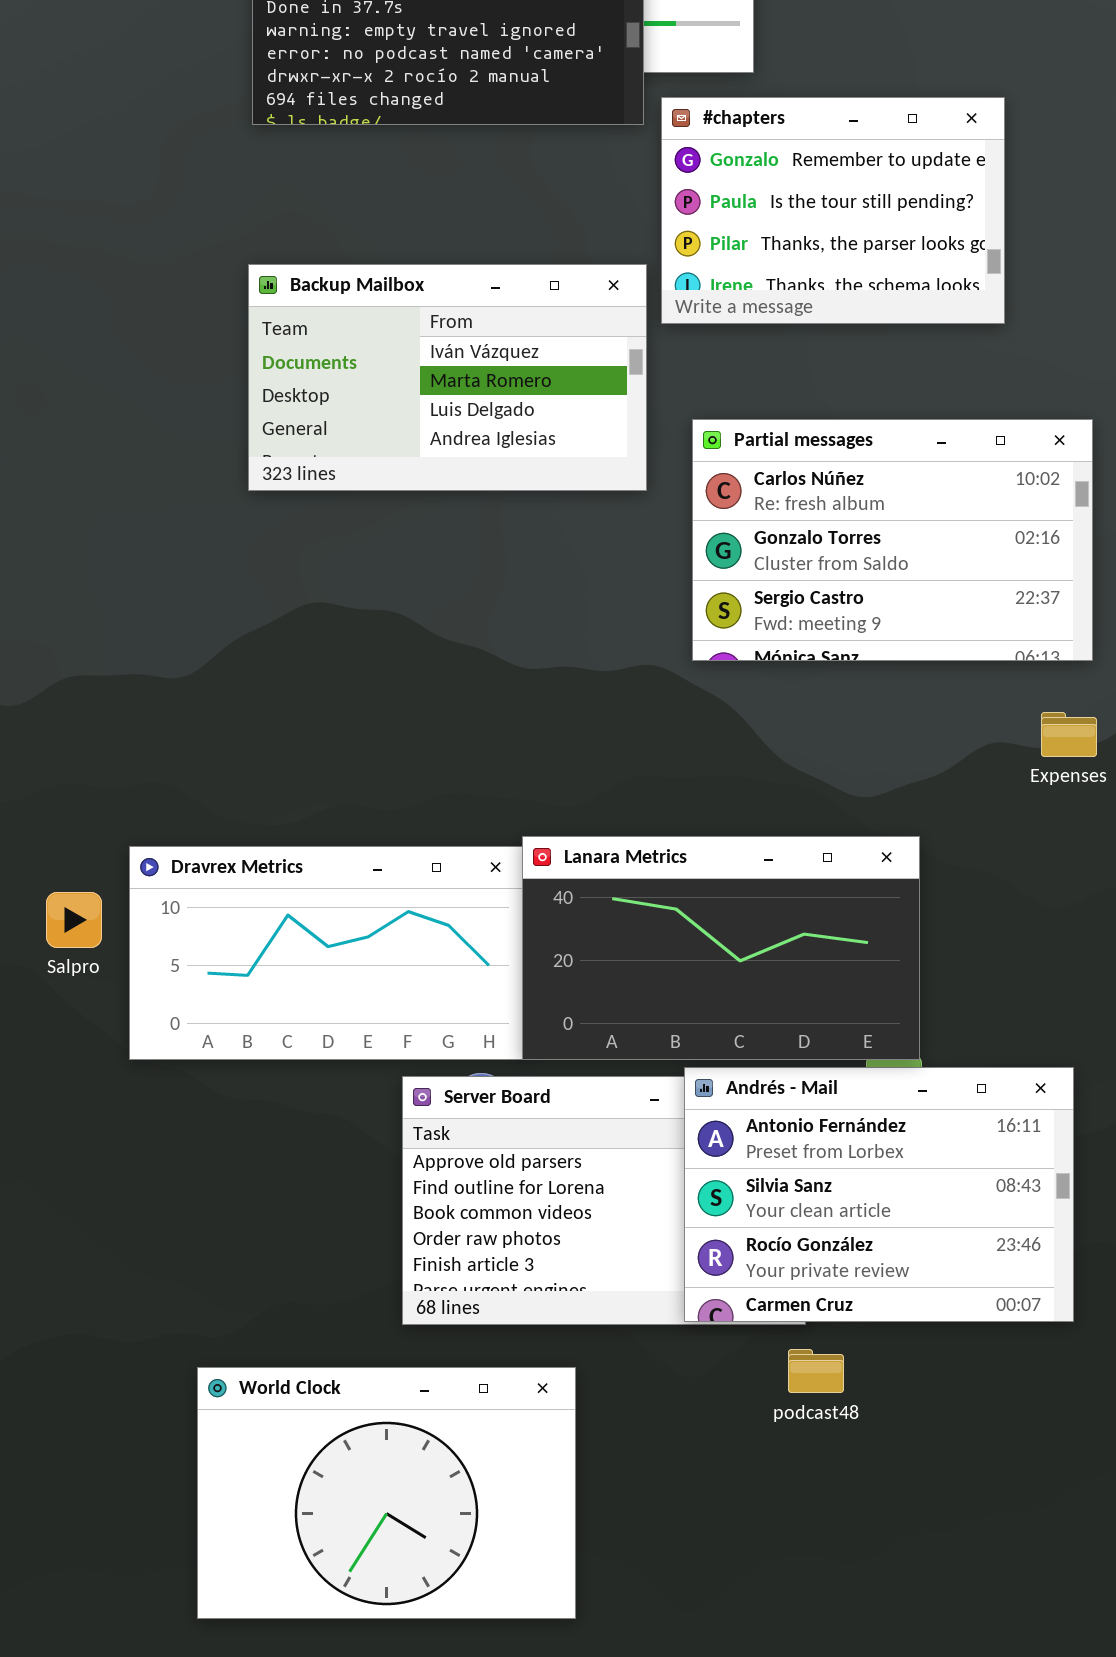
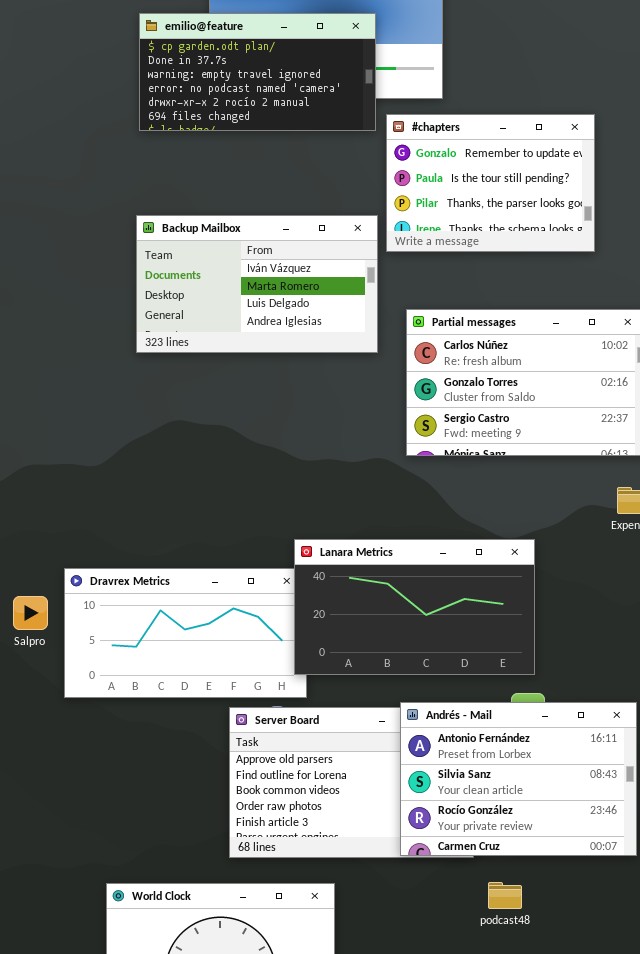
Lanara Metrics: [522,836,920,1060] -> [294,539,535,675], moved
podcast48: [788,1349,844,1393] -> [488,882,522,909], moved

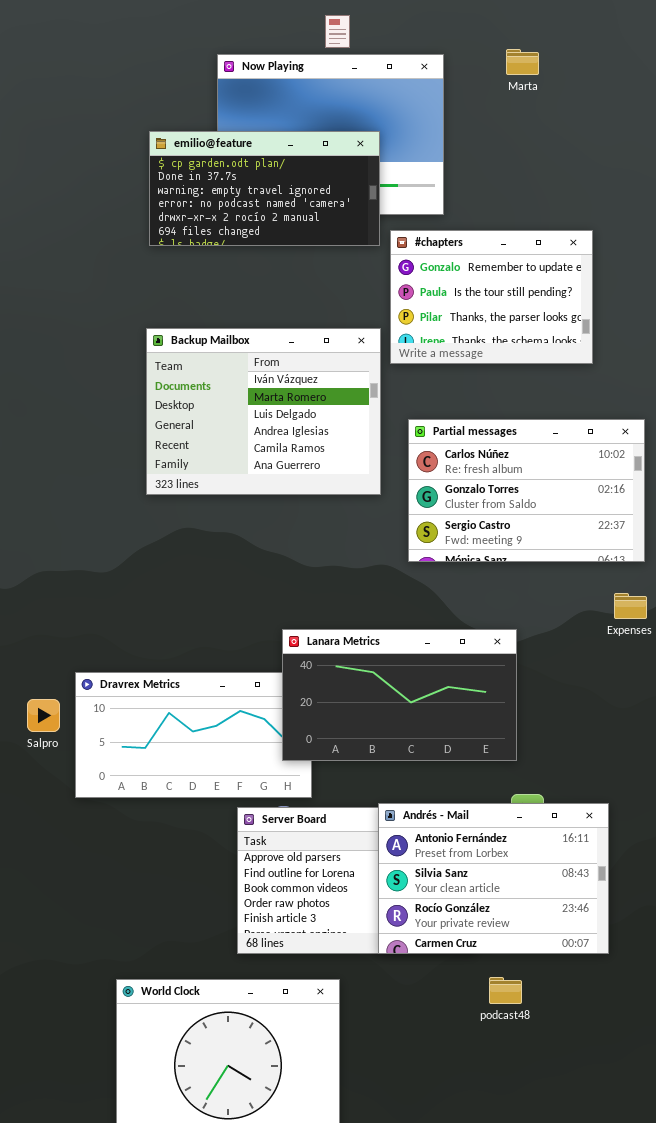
Backup Mailbox: [136,215,378,353] -> [146,328,381,495], resized
Lanara Metrics: [294,539,535,675] -> [282,629,517,761], moved
Andrés - Mail: [400,702,637,856] -> [378,803,609,954], moved

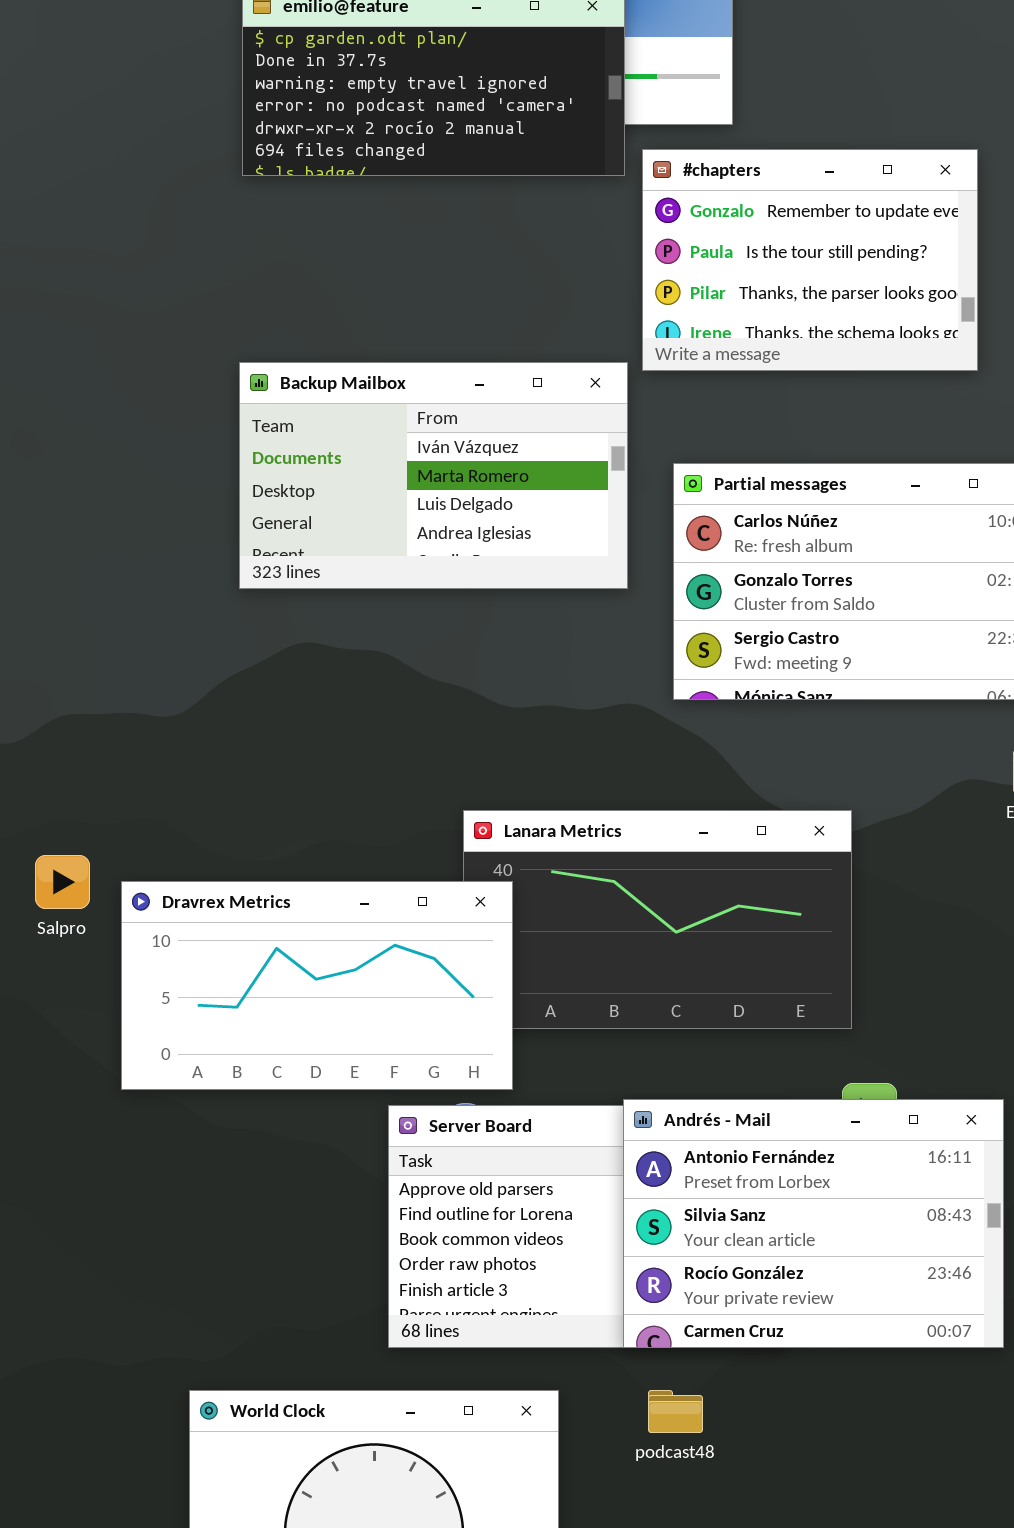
Backup Mailbox: [146,328,381,495] -> [239,362,628,589], resized
Dravrex Metrics: [75,672,312,798] -> [121,881,513,1090], raised
Salpro: [27,699,60,732] -> [35,855,90,909], moved
podcast48: [489,977,522,1004] -> [648,1390,703,1433], moved

